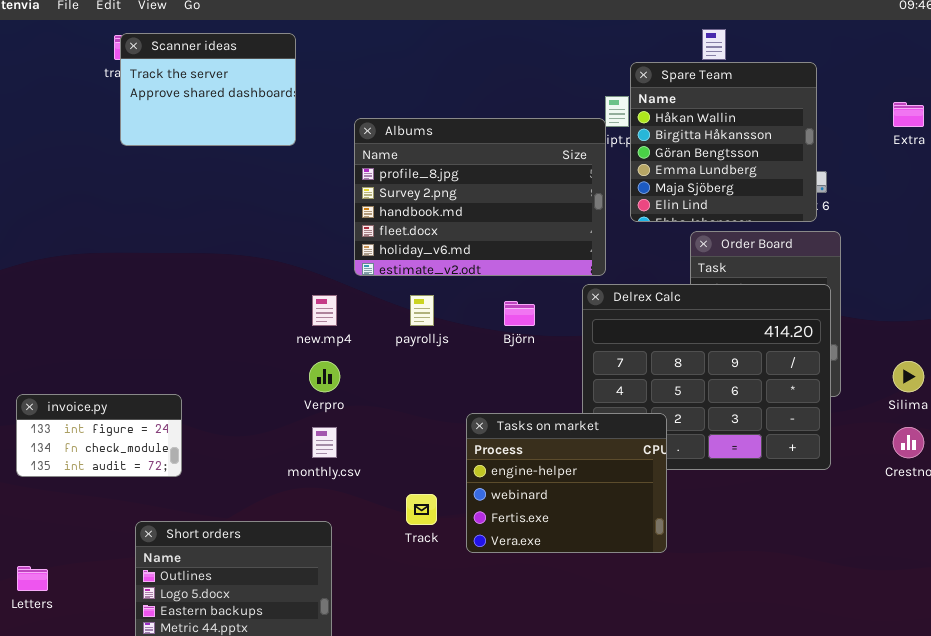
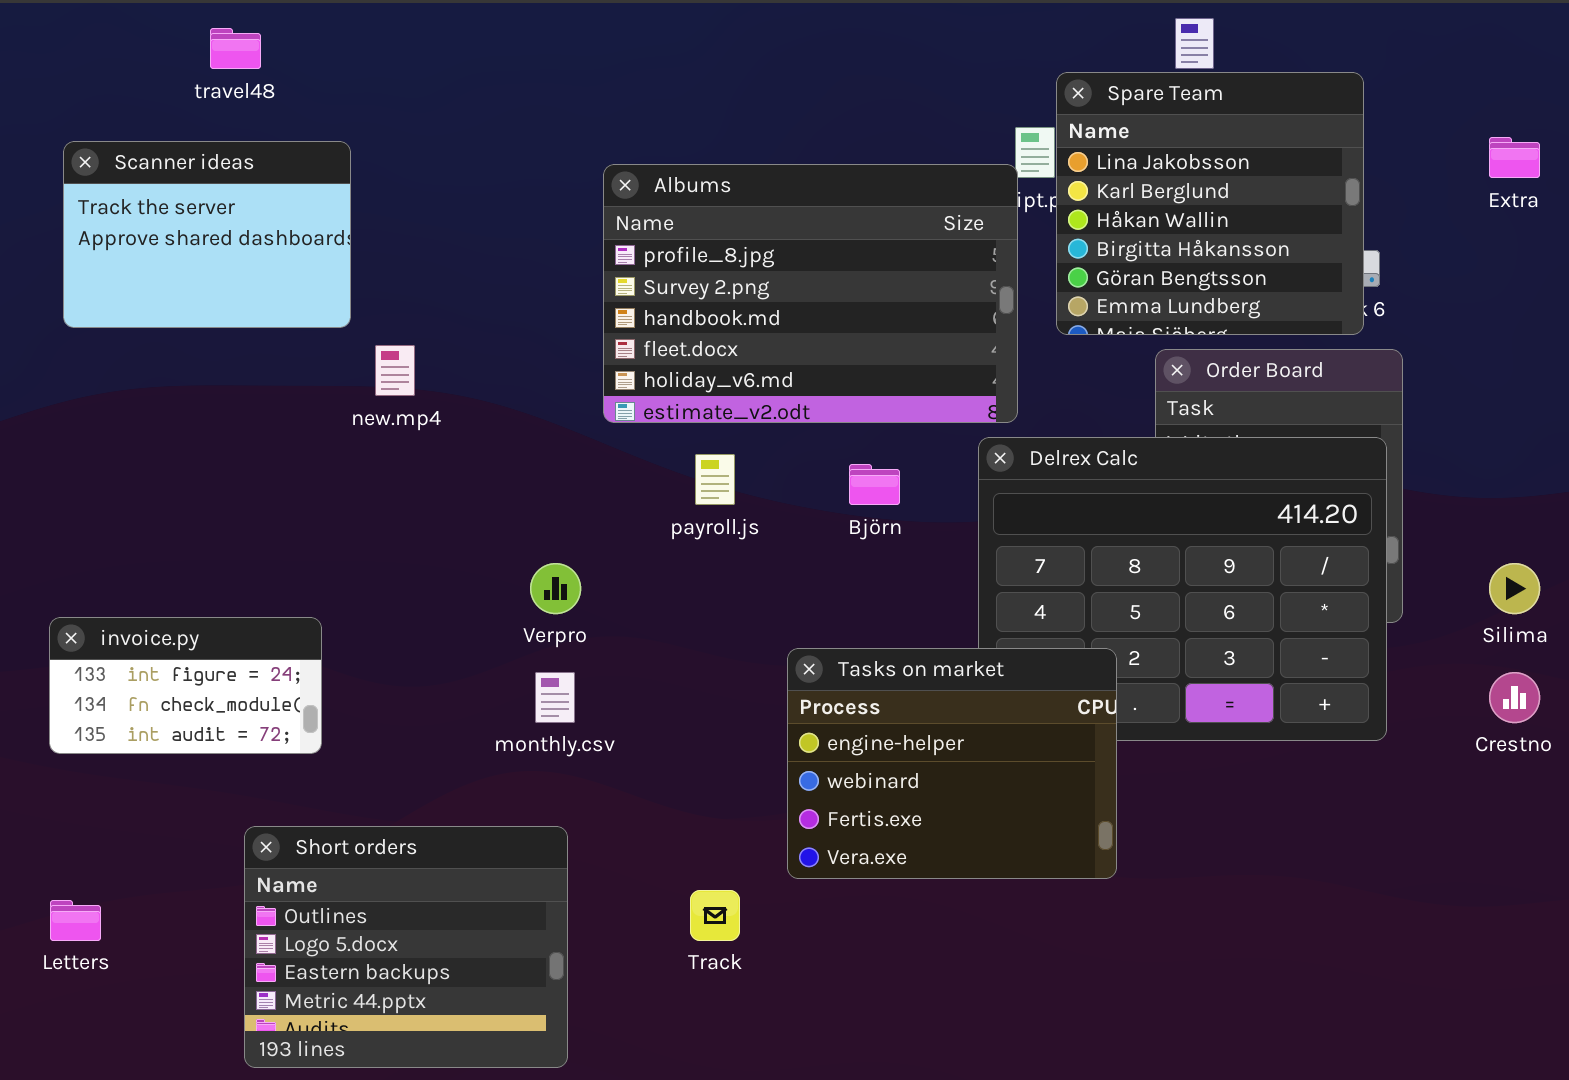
Scanner ideas: [120,33,296,146] -> [63,141,351,328], moved
Spare Team: [630,62,817,222] -> [1056,72,1364,335], scrolled up 2 rows
new.mp4: [312,295,337,326] -> [375,345,415,396], moved
Track: [406,494,437,525] -> [690,890,740,941], moved

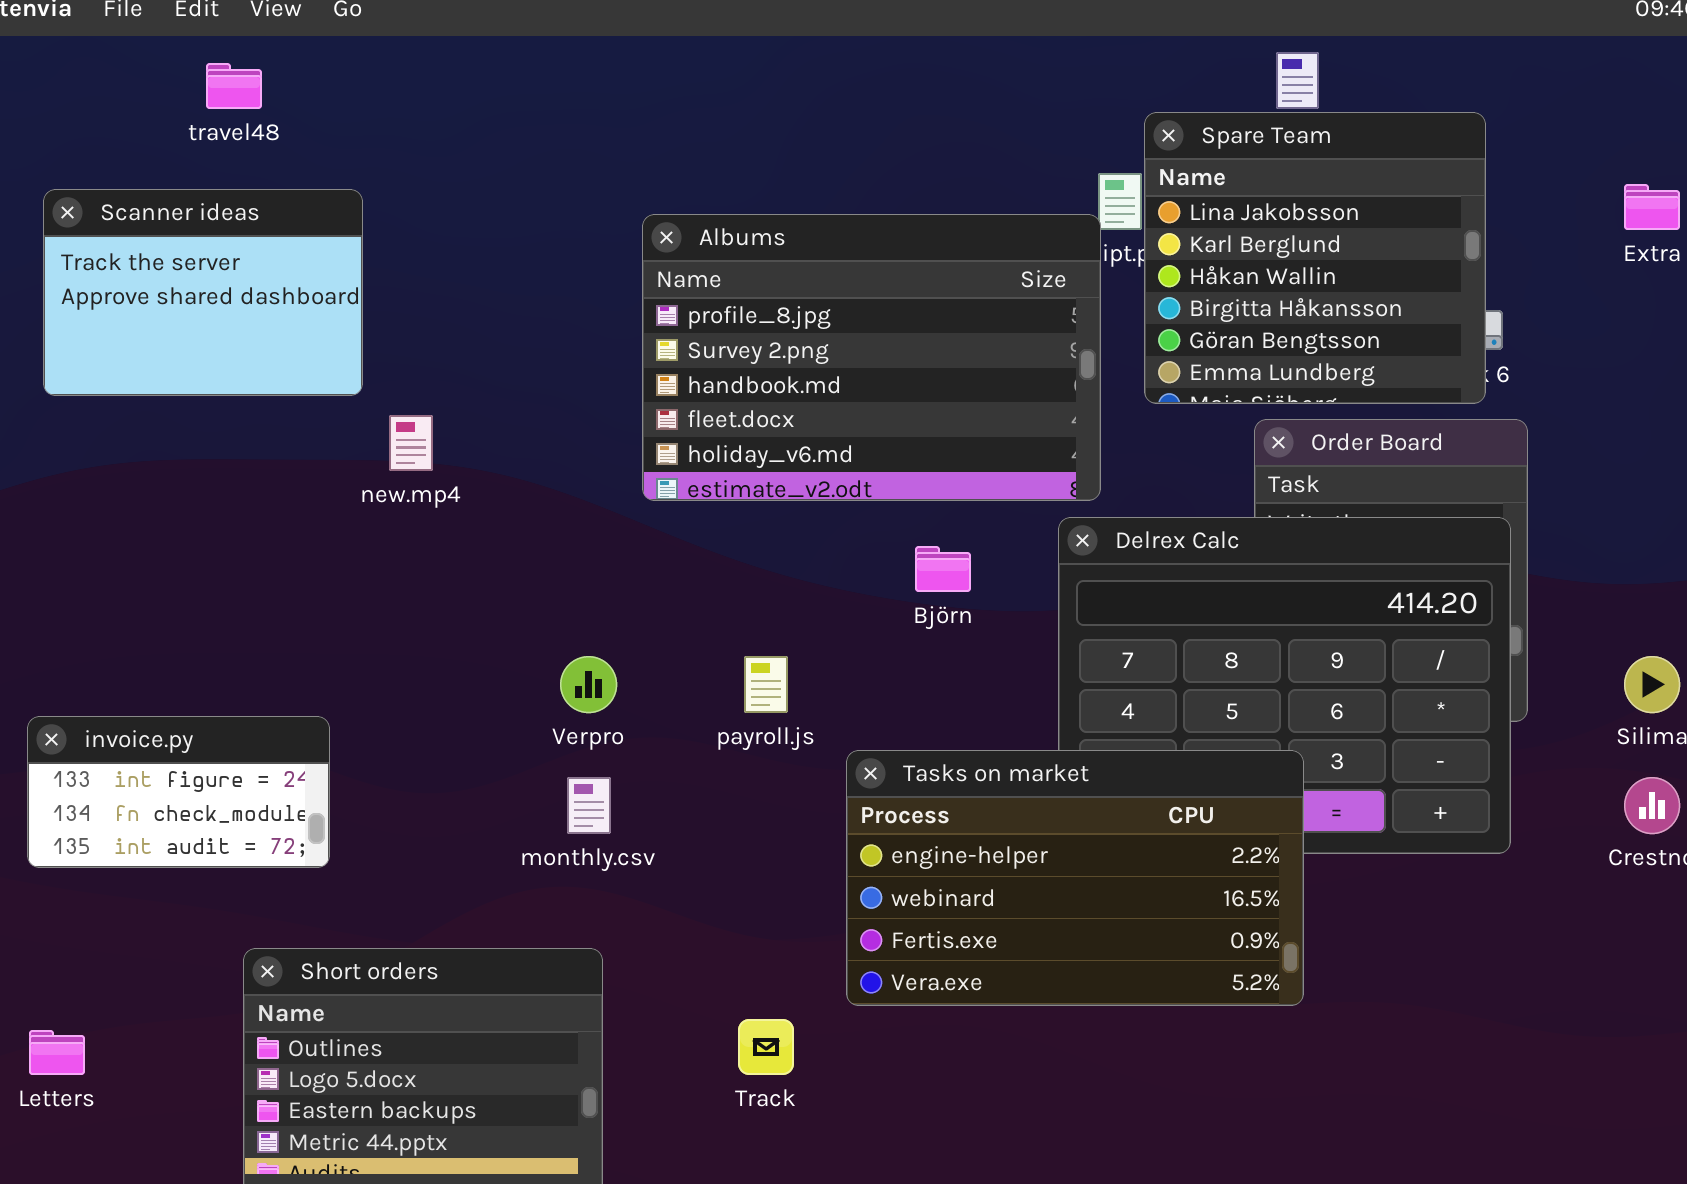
payroll.js: [695,454,735,505] -> [744,656,788,713], moved
Tasks on market: [787,648,1117,879] -> [846,750,1304,1006], resized

